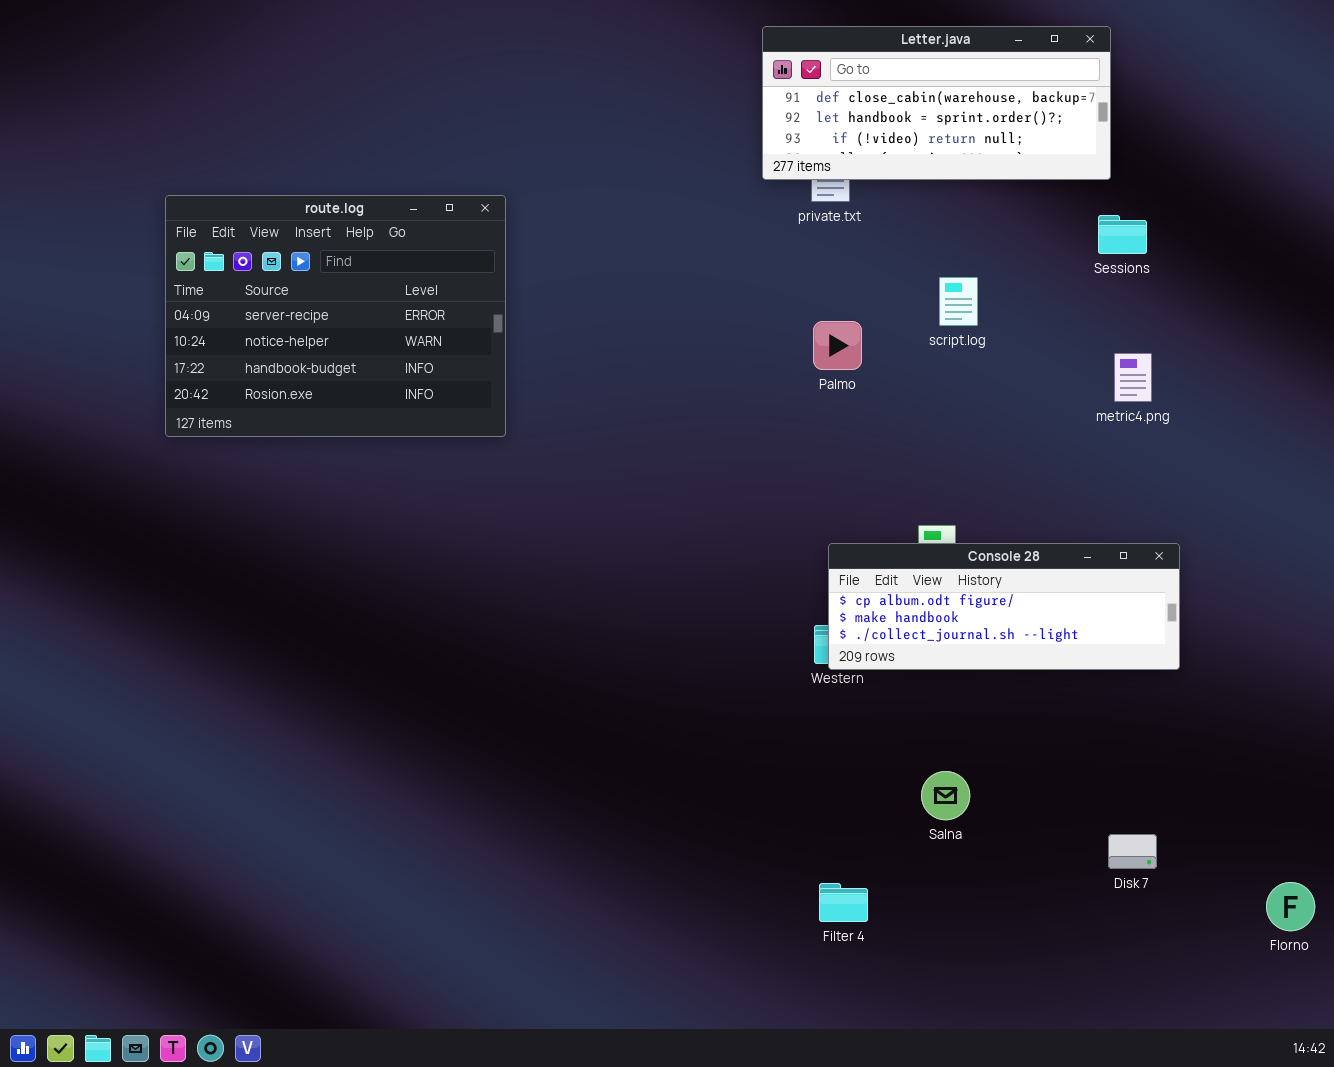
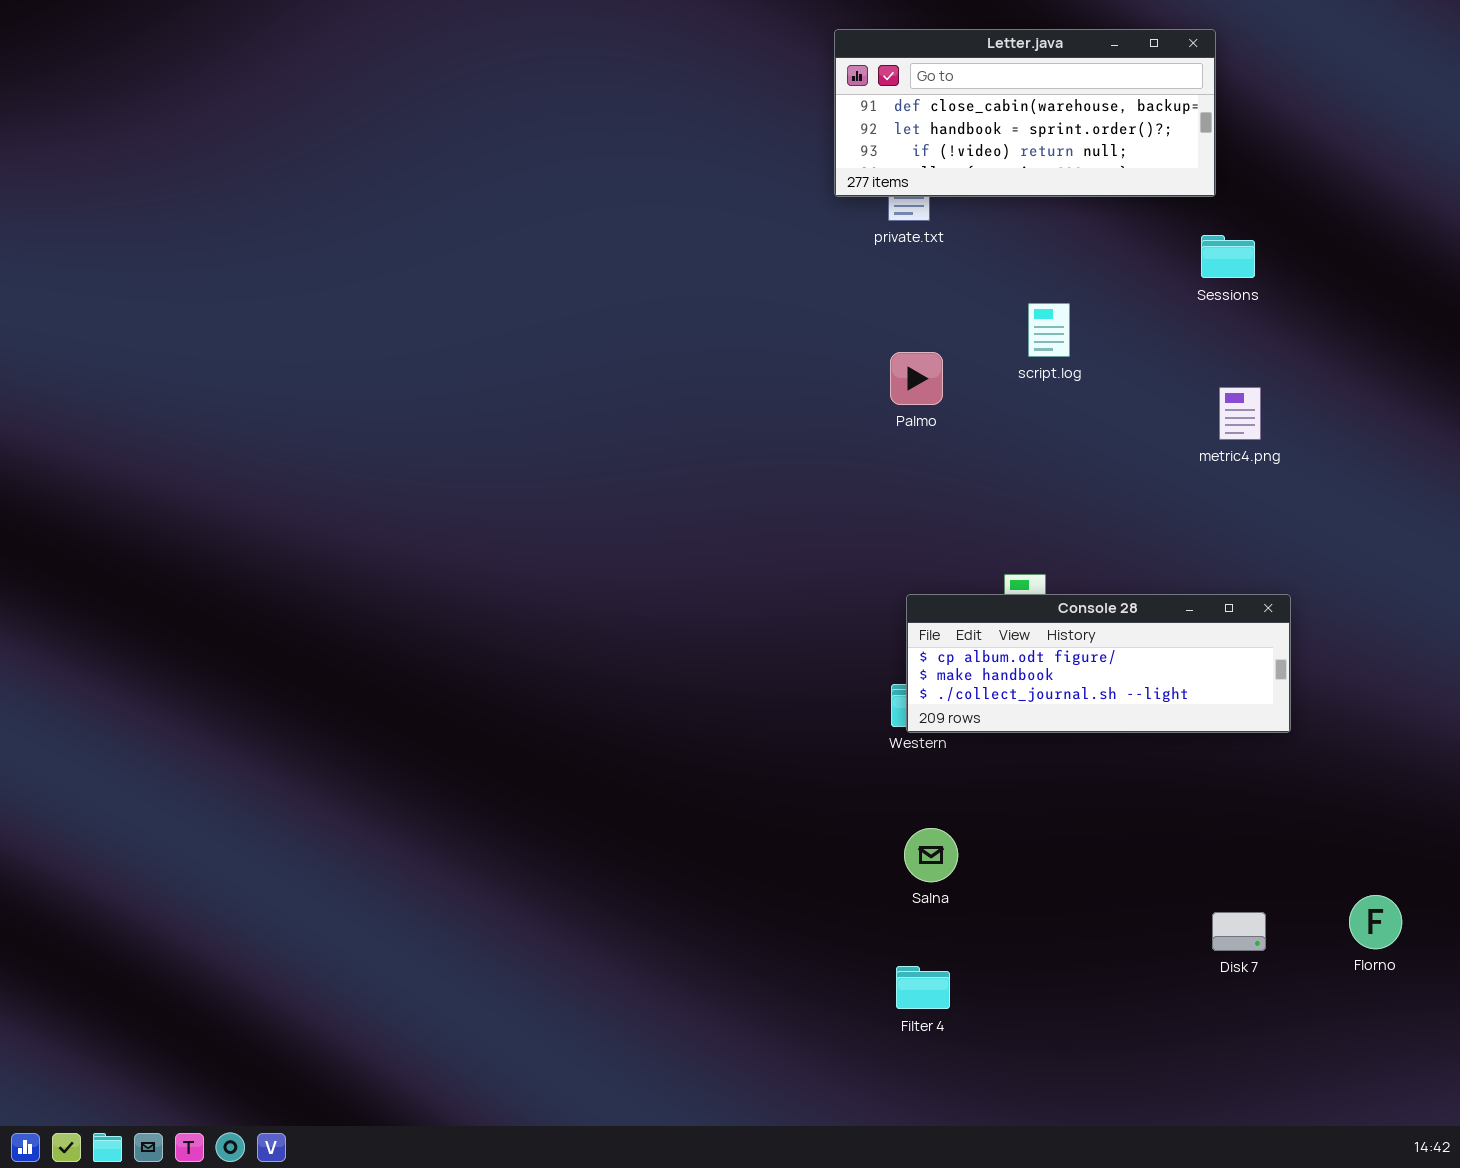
route.log: [165,195,506,437] -> none, closed
Salna: [921,771,970,820] -> [904,828,958,882], moved
Florno: [1266,882,1315,931] -> [1349,895,1402,949], moved

